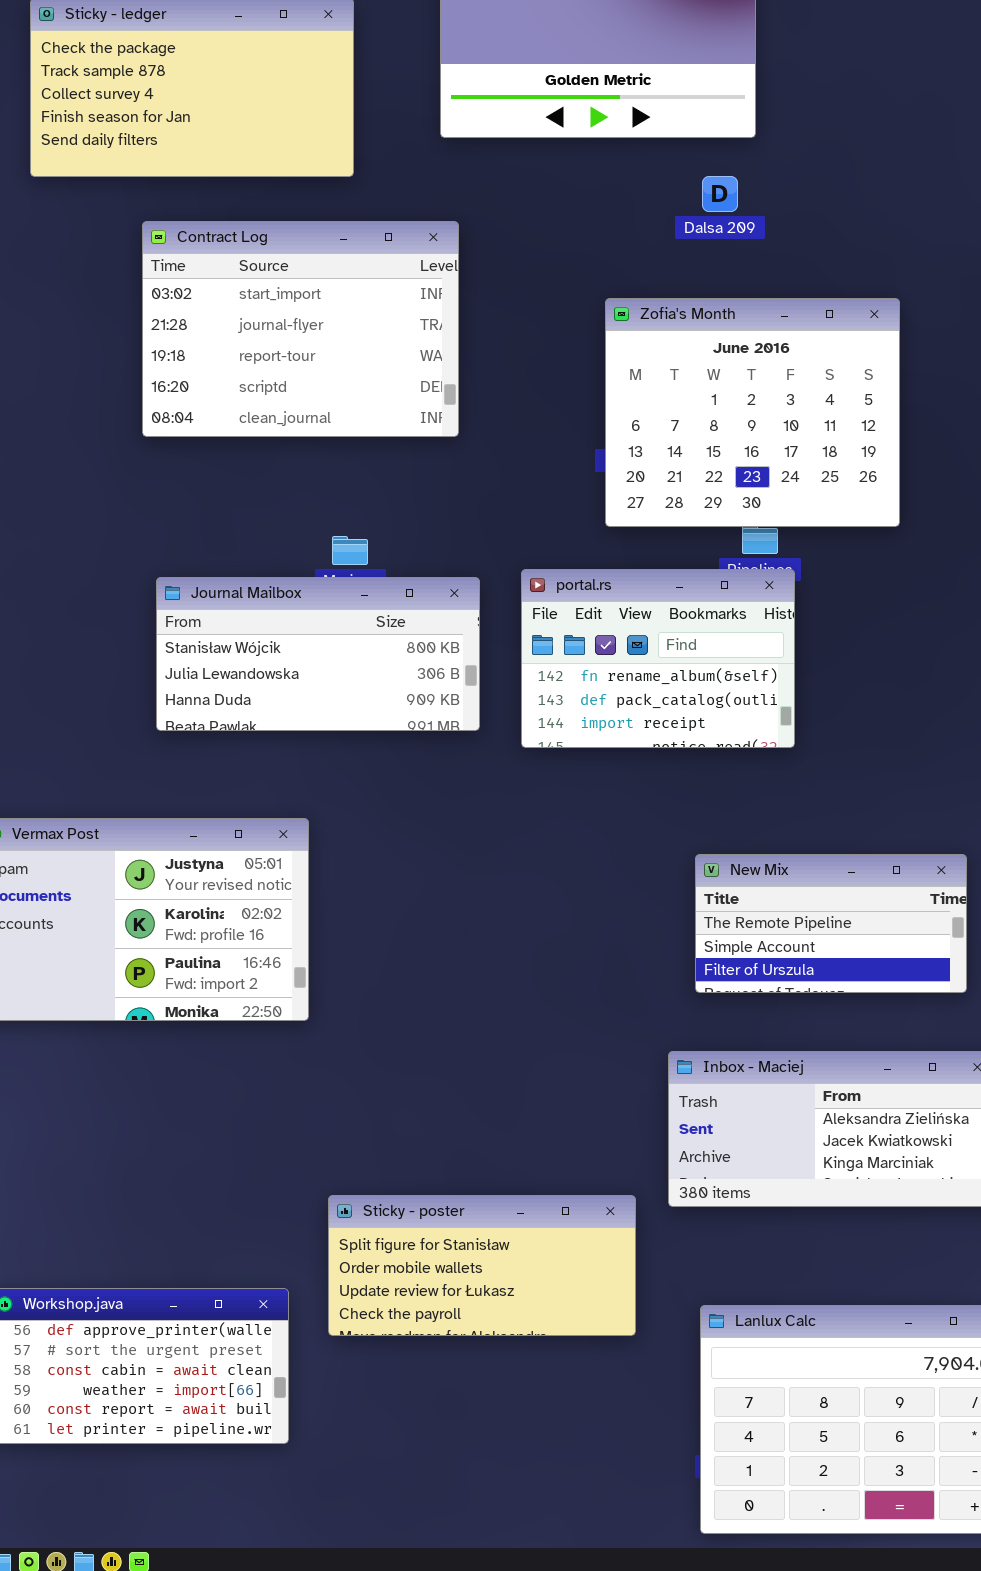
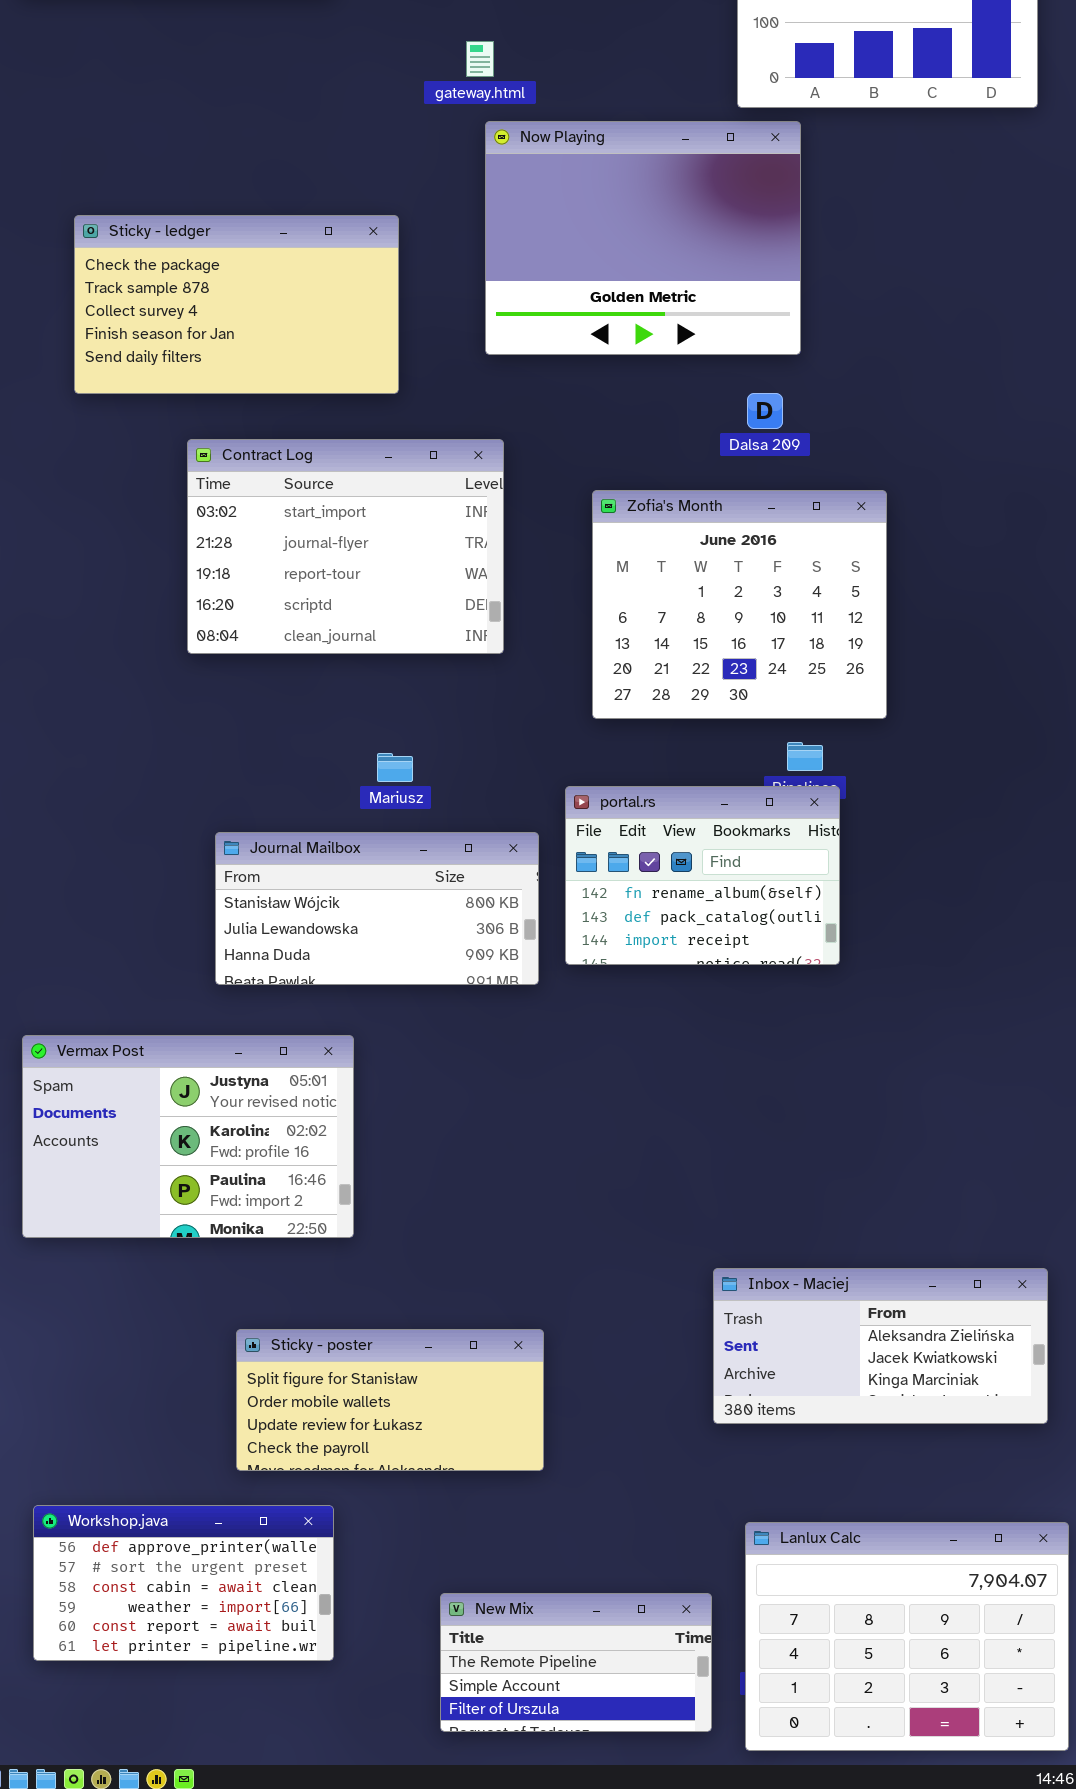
Zofia's Month: [605,298,900,527] -> [592,490,887,719], moved
Journal Mailbox: [156,577,480,731] -> [215,832,539,985], moved
New Mix: [695,854,967,993] -> [440,1593,712,1732], moved
Sticky - poster: [328,1195,636,1336] -> [236,1329,544,1471], moved

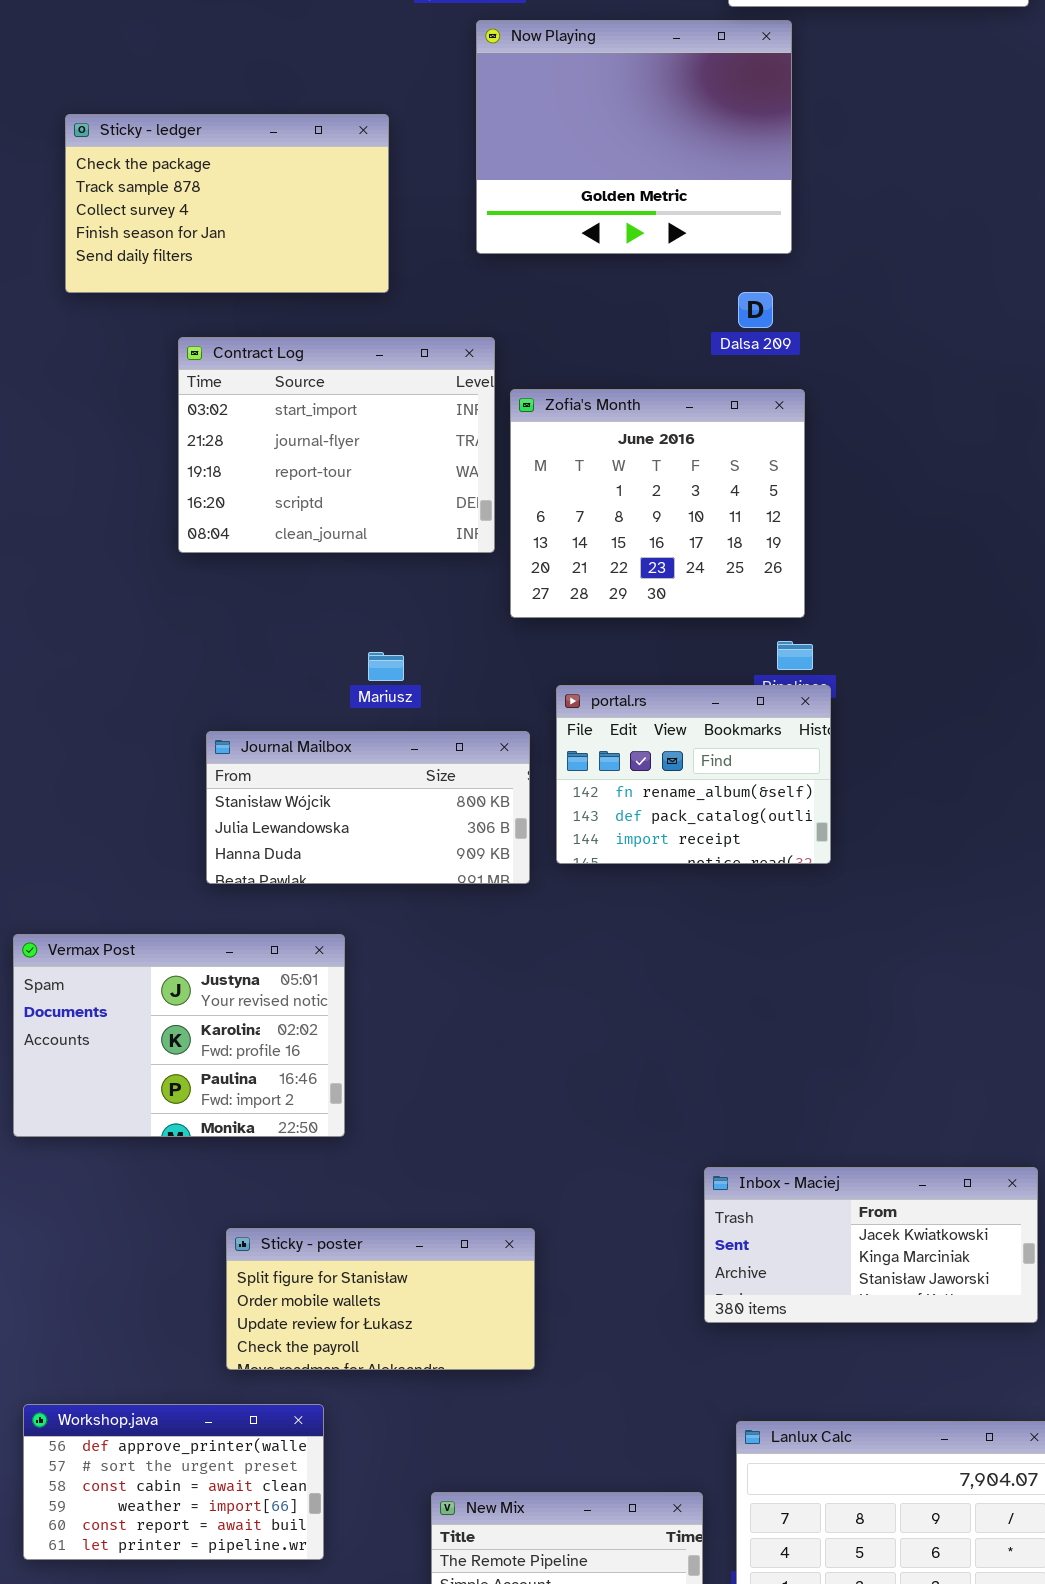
Zofia's Month: [592,490,887,719] -> [510,389,805,618], moved
Inbox - Maciej: [713,1268,1048,1424] -> [704,1167,1038,1323], scrolled down 1 row

